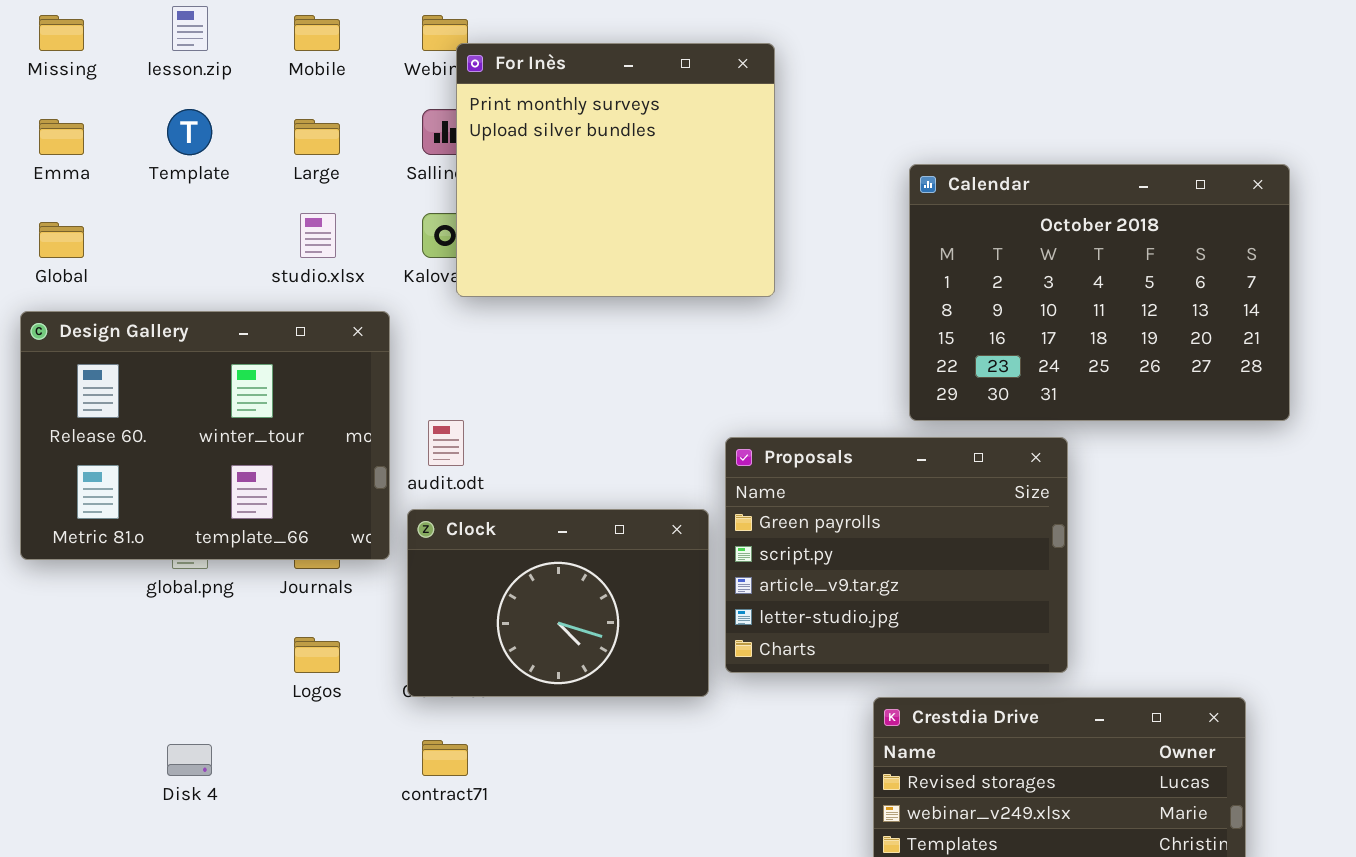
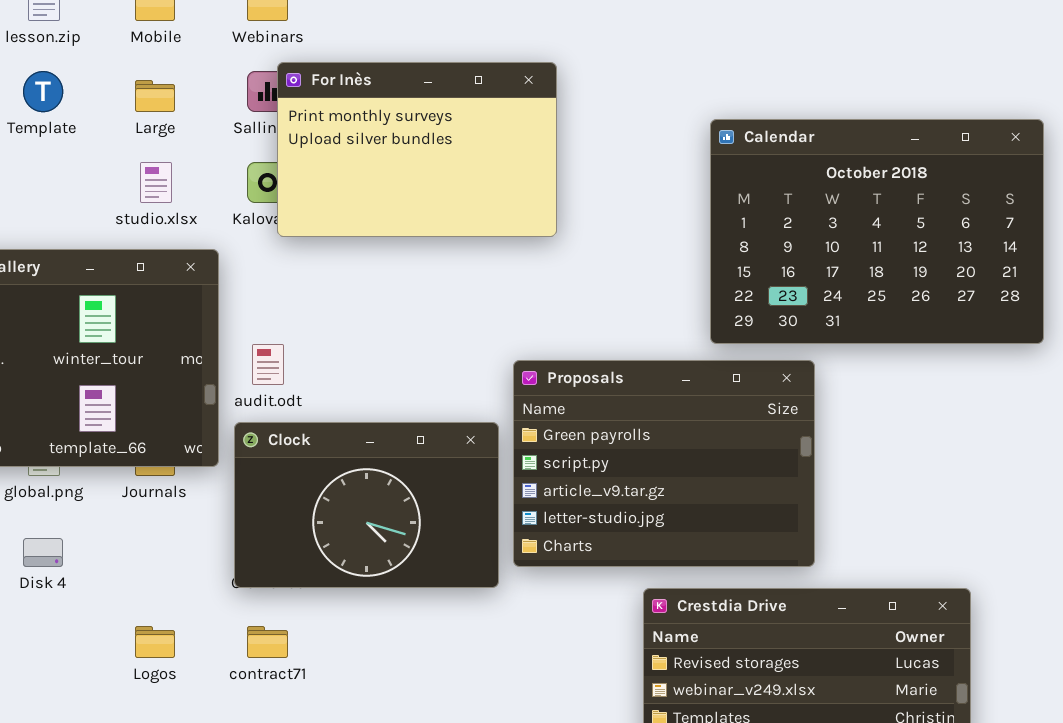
For Inès: [456,43,775,297] -> [277,62,557,237], resized
Calendar: [909,164,1290,421] -> [710,119,1044,344], moved
Logos: [294,637,340,673] -> [135,626,175,658], moved
Disk 4: [167,744,212,776] -> [23,538,63,567], moved

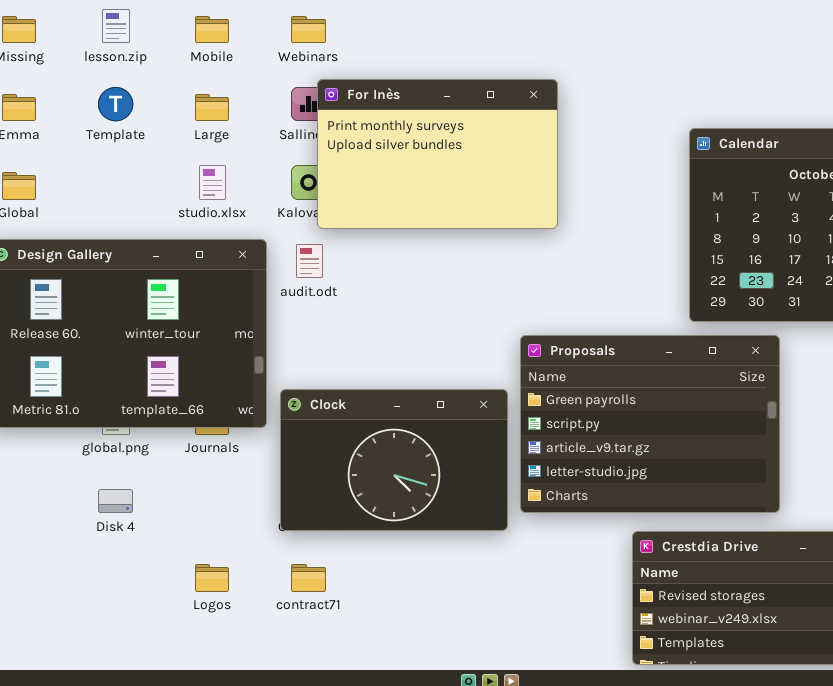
audit.odt: [252,344,284,385] -> [296,244,323,278], moved

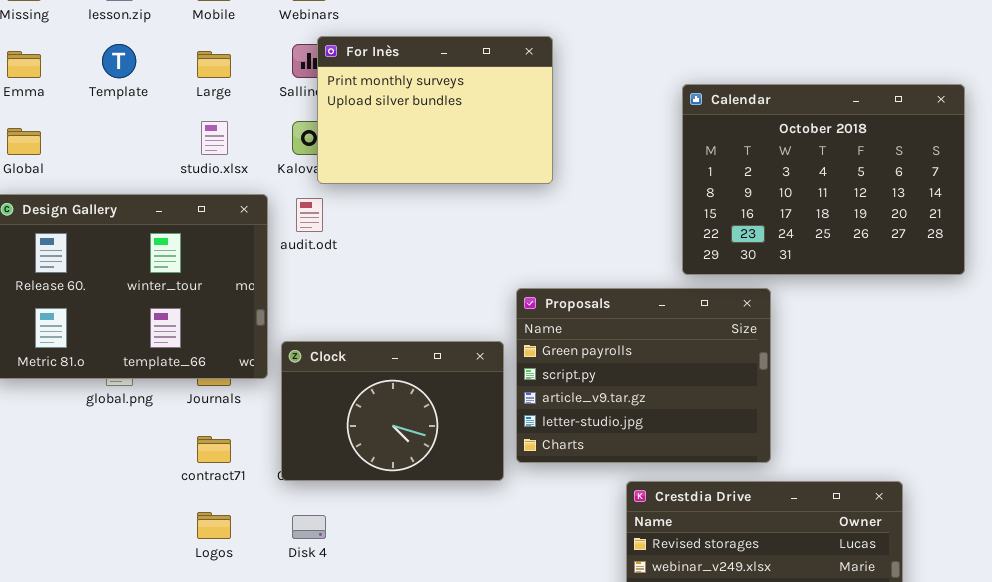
Disk 4: [98,489,133,513] -> [292,515,326,539], moved
contract71: [291,564,326,592] -> [197,436,231,463], moved

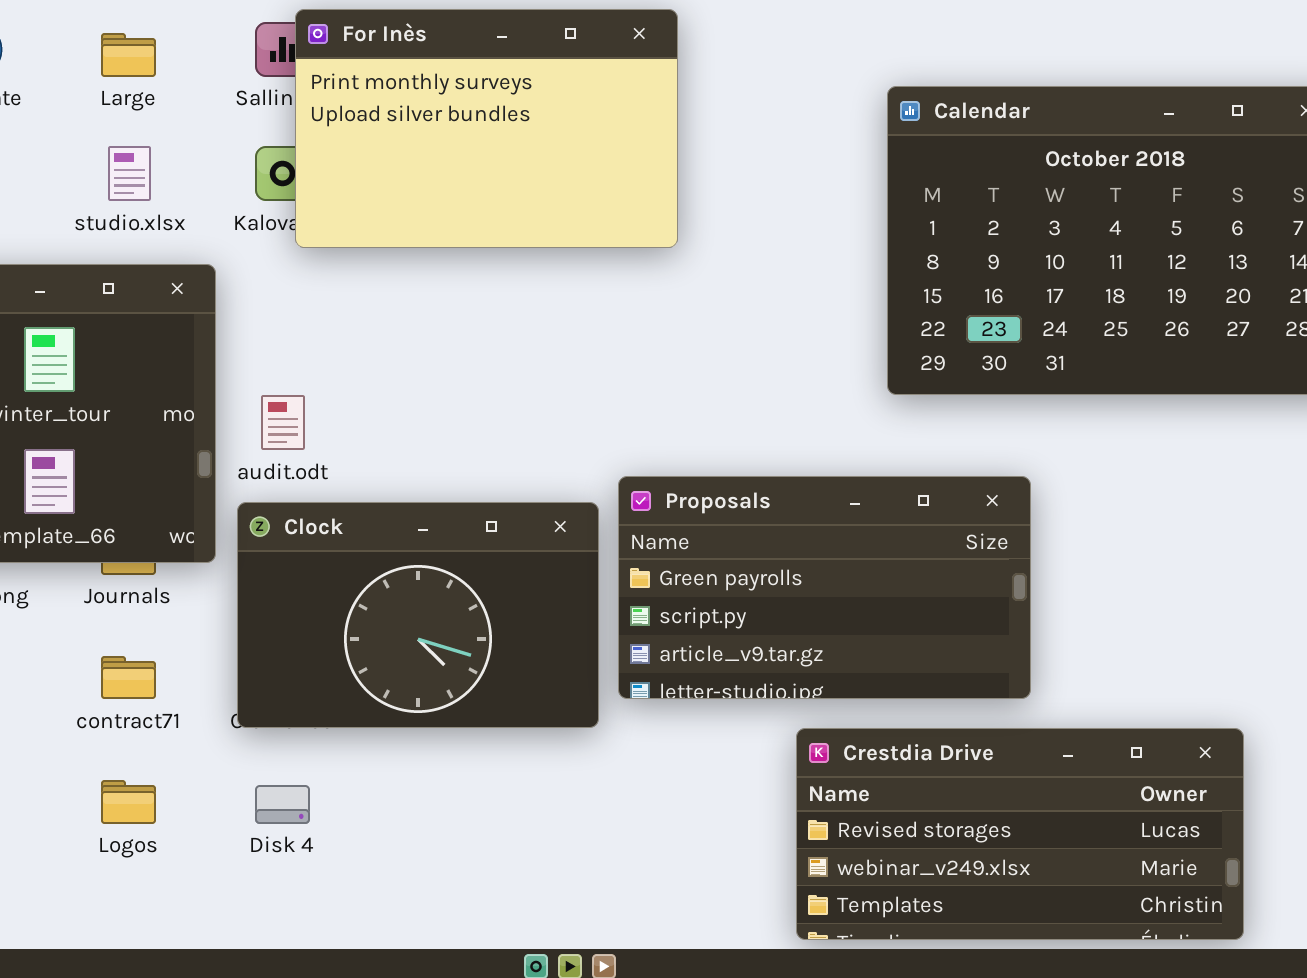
audit.odt: [296,198,323,232] -> [261,395,305,450], moved
Proposals: [516,288,771,463] -> [618,476,1031,699], resized

